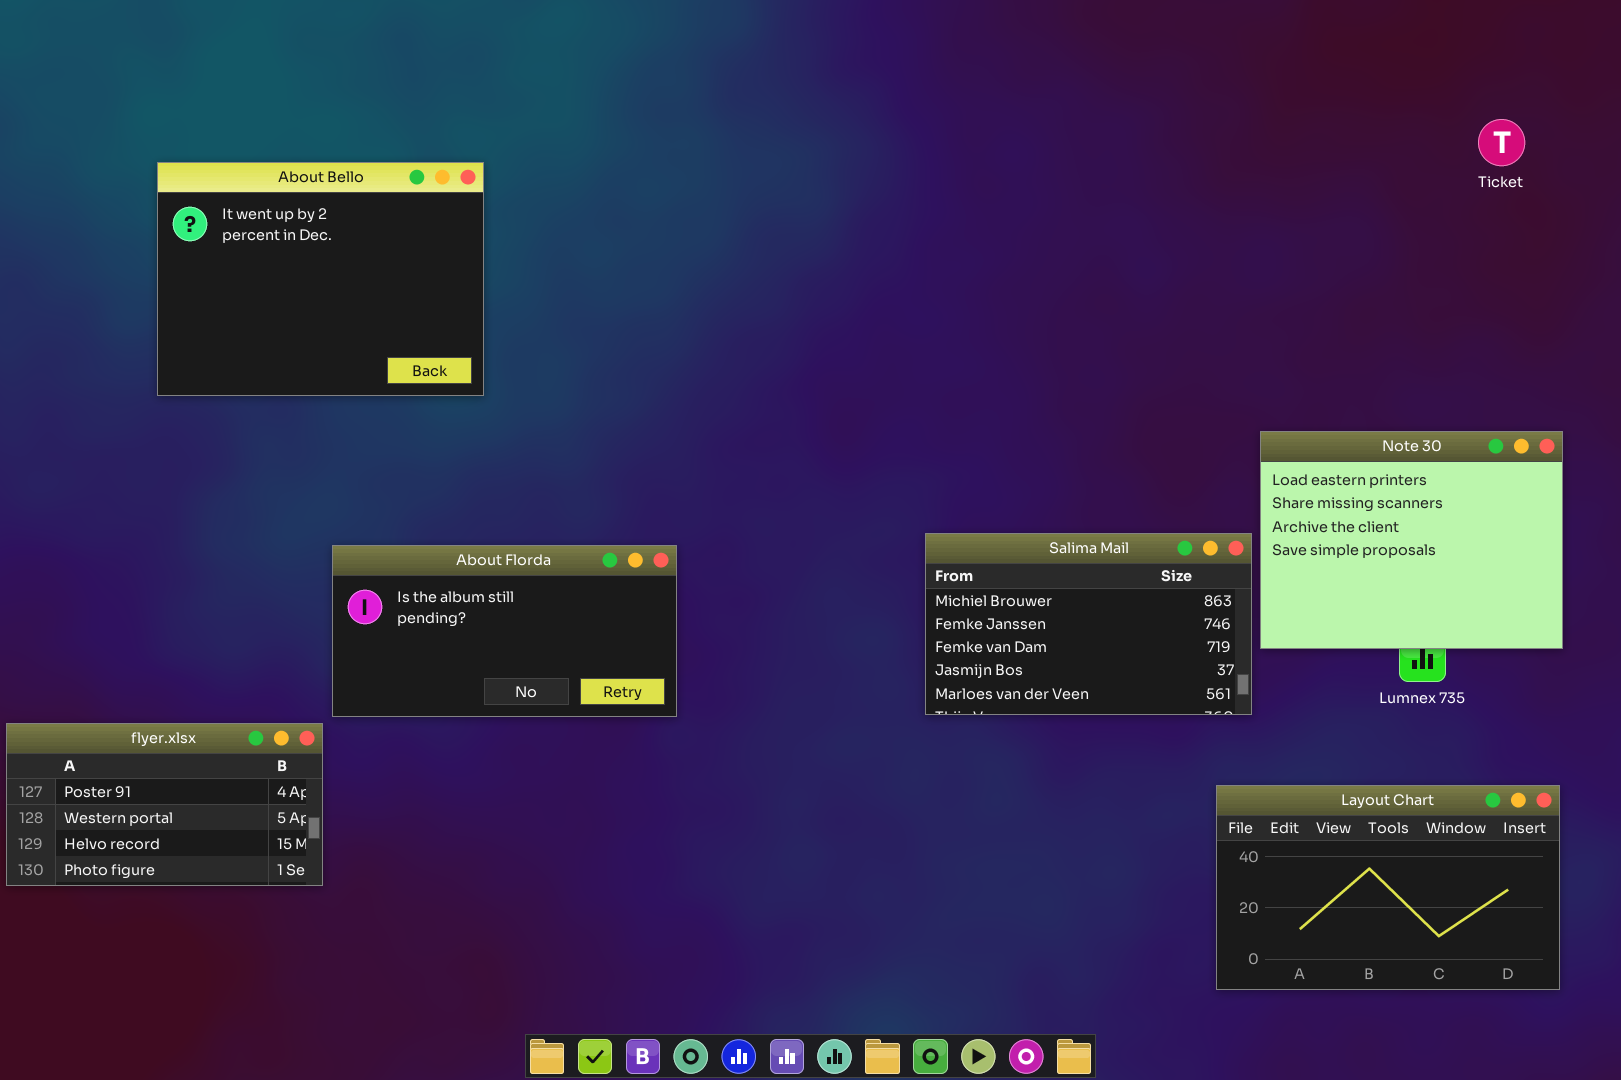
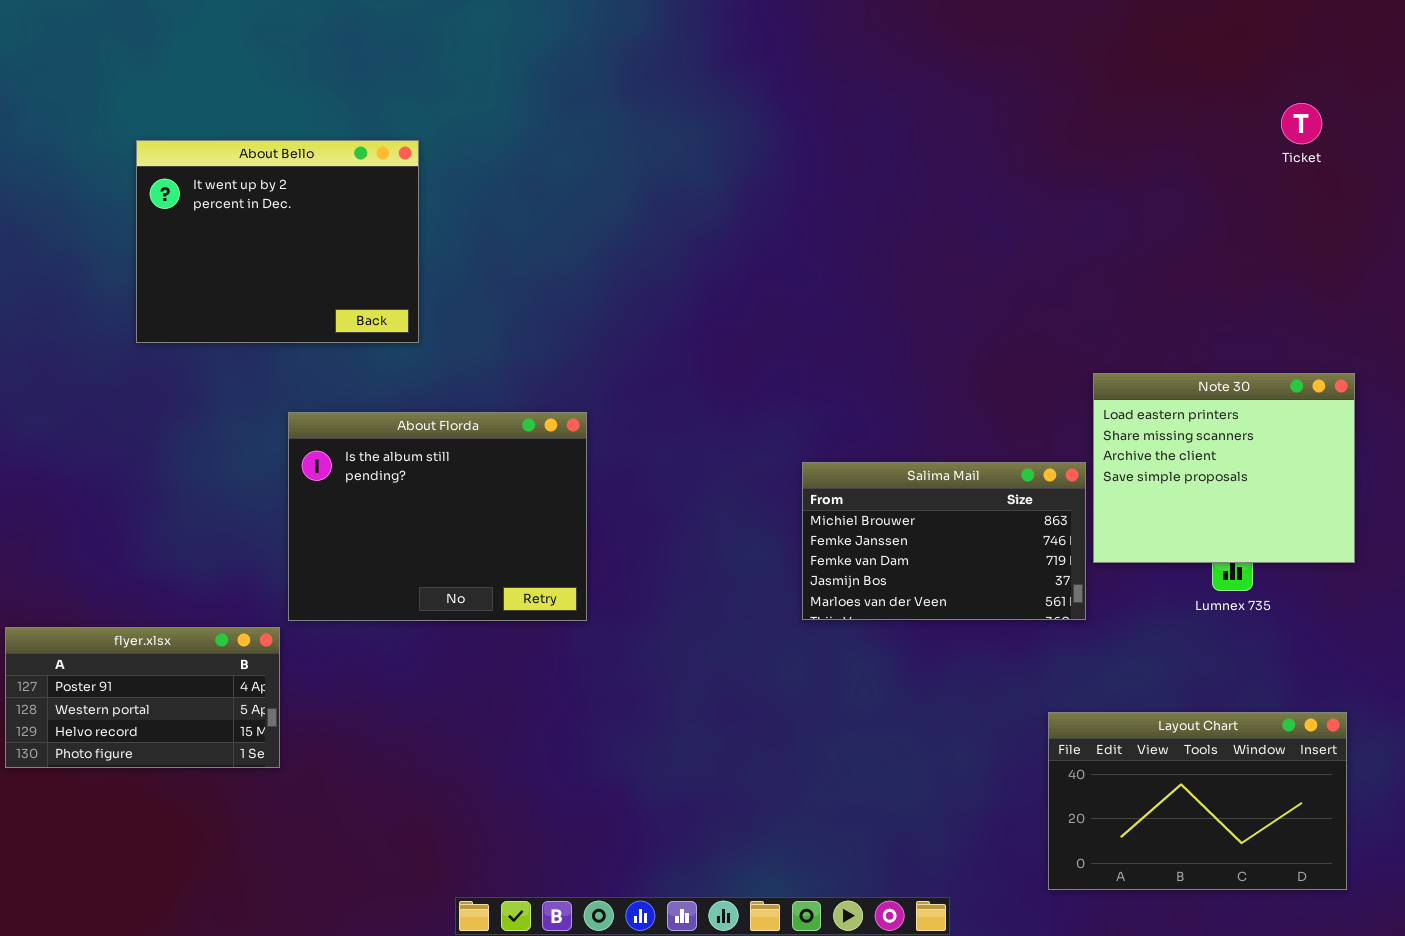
About Florda: [332,545,677,717] -> [288,412,587,621], resized
Layout Chart: [1216,785,1560,990] -> [1048,712,1347,890], moved

